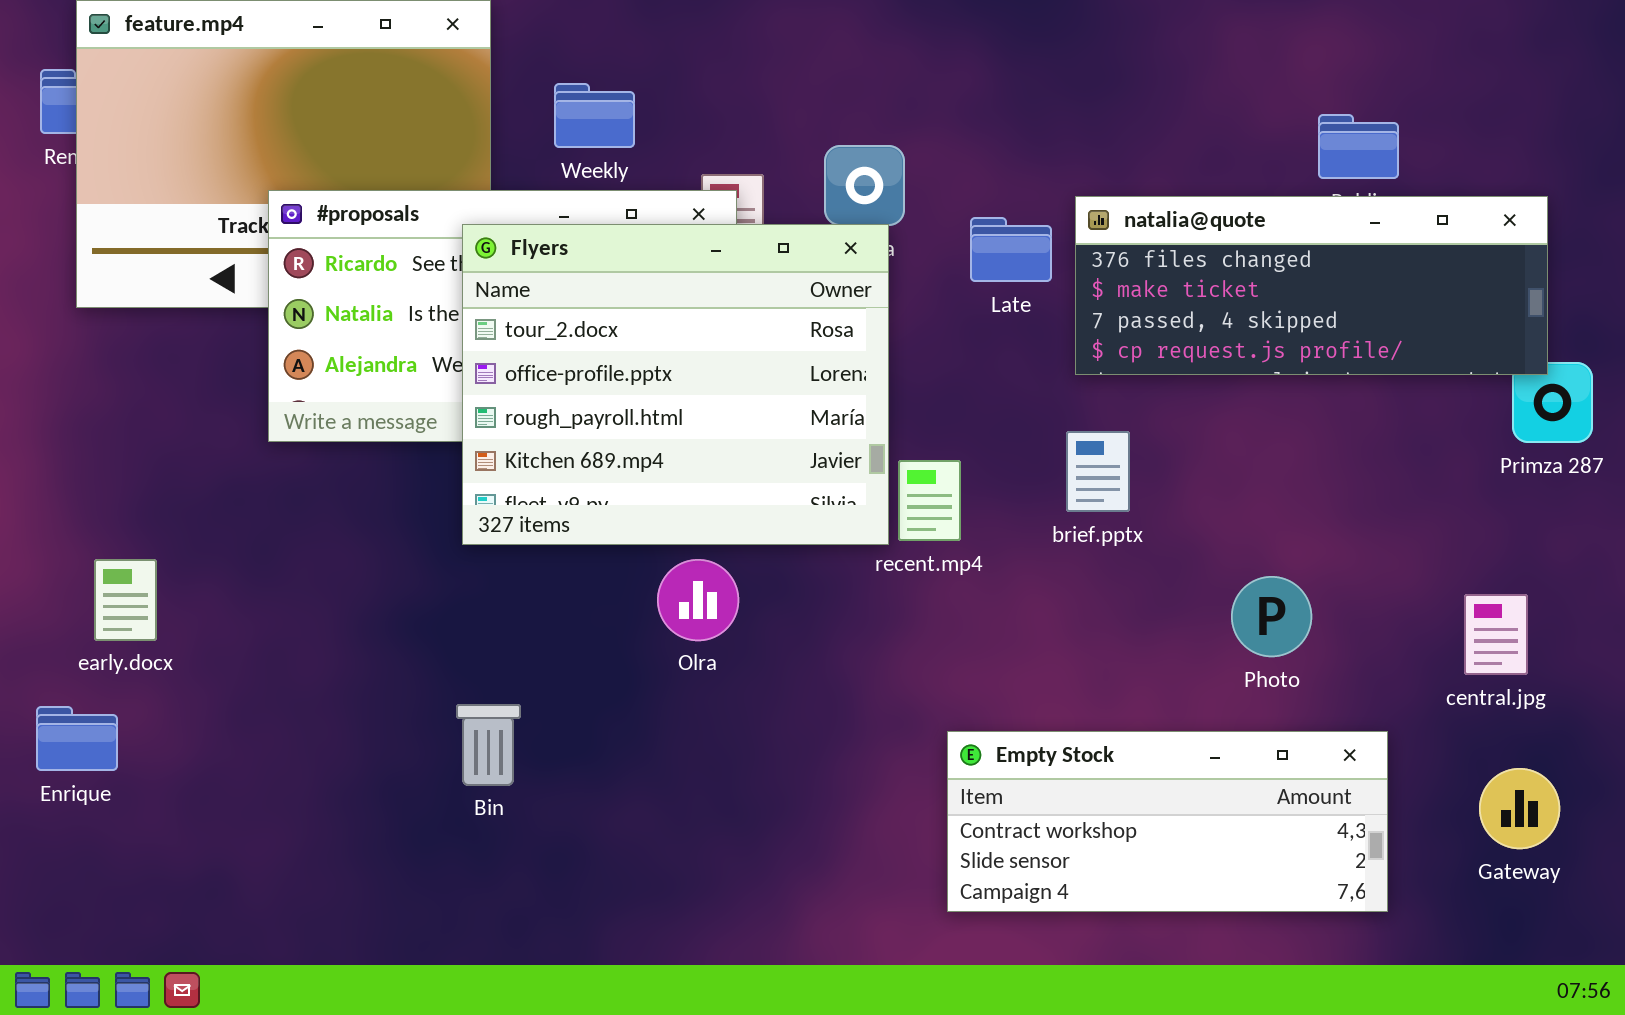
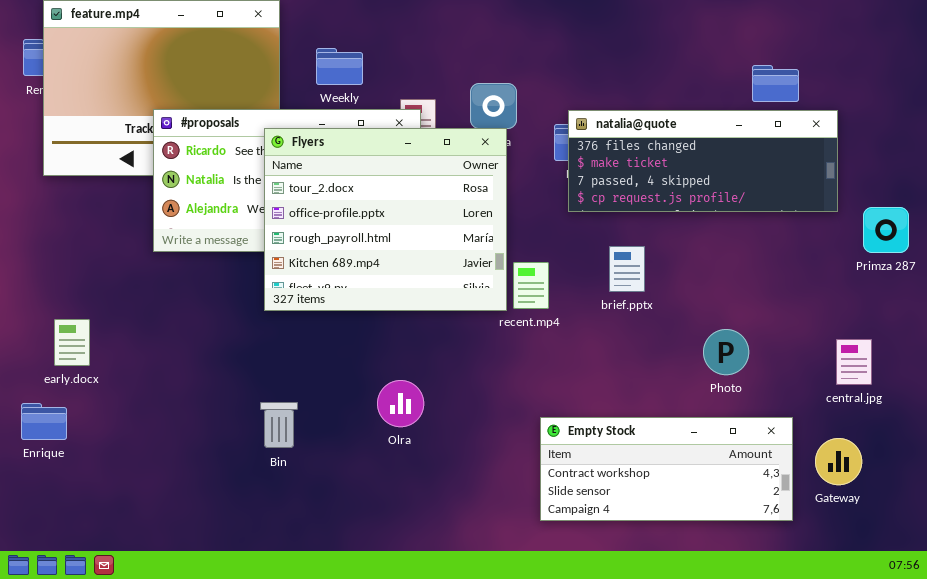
natalia@quote: [1075,196,1548,375] -> [568,110,838,212], moved
Olra: [657,559,739,641] -> [377,380,424,427], moved
Gateway: [1479,768,1560,849] -> [815,438,862,485], moved

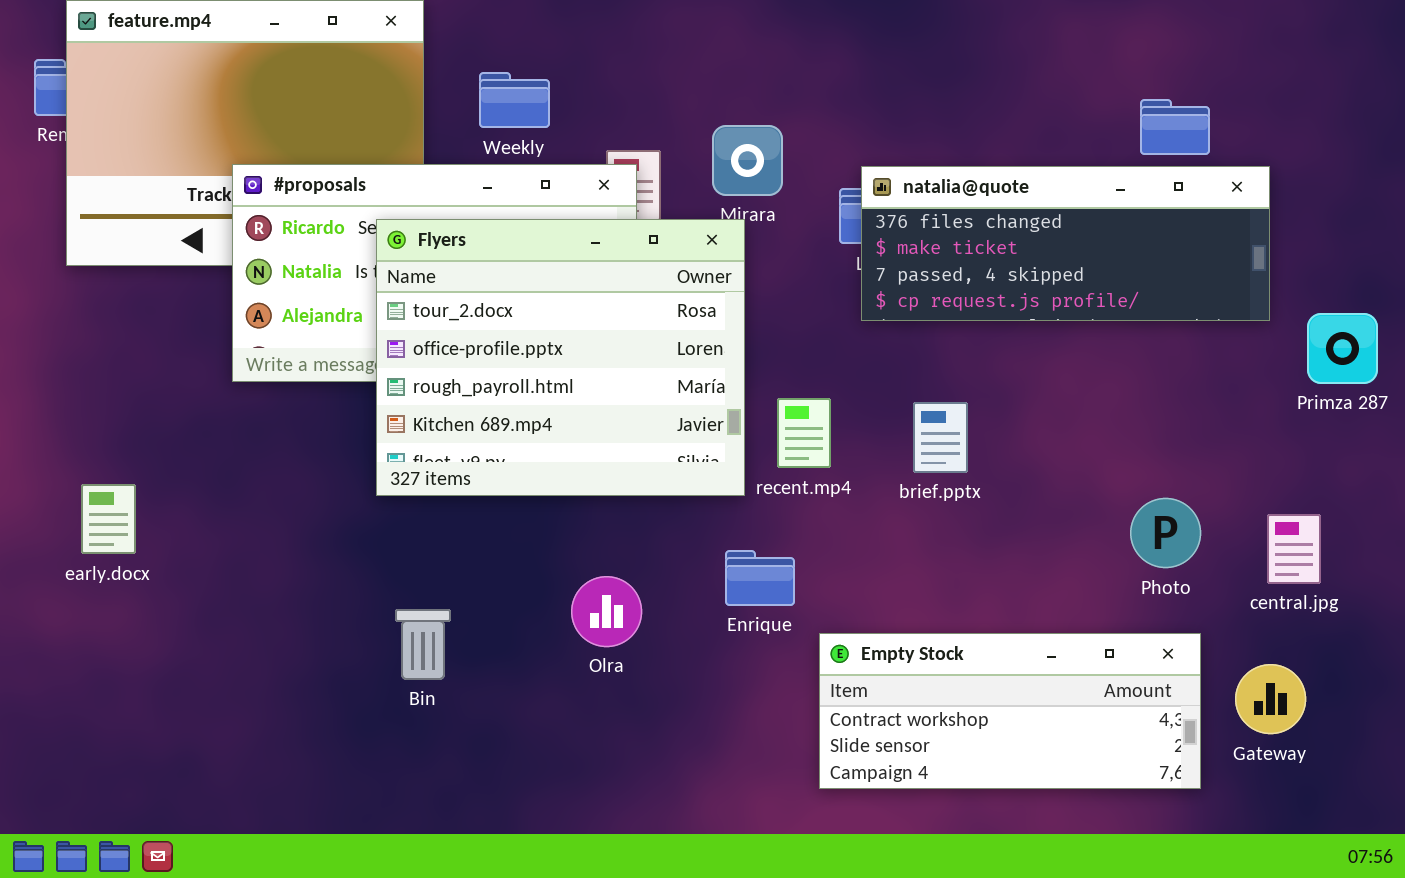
Flyers: [264,128,507,311] -> [376,219,745,496], moved
brief.pptx: [609,246,645,292] -> [913,402,968,473], moved
Photo: [703,329,749,375] -> [1130,498,1201,568], moved
Enrique: [21,403,67,440] -> [725,550,795,606], moved

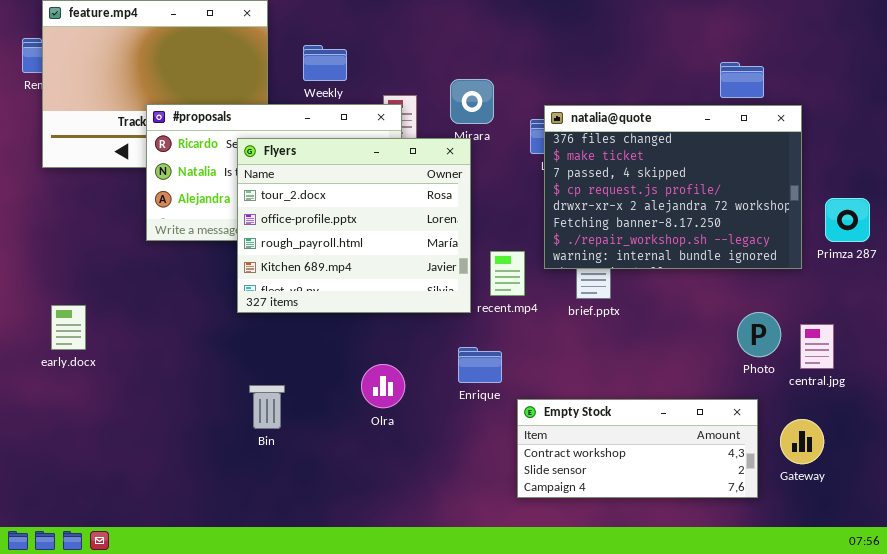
natalia@quote: [861,166,1270,321] -> [544,105,802,269], resized
Photo: [1130,498,1201,568] -> [737,312,781,357], moved

